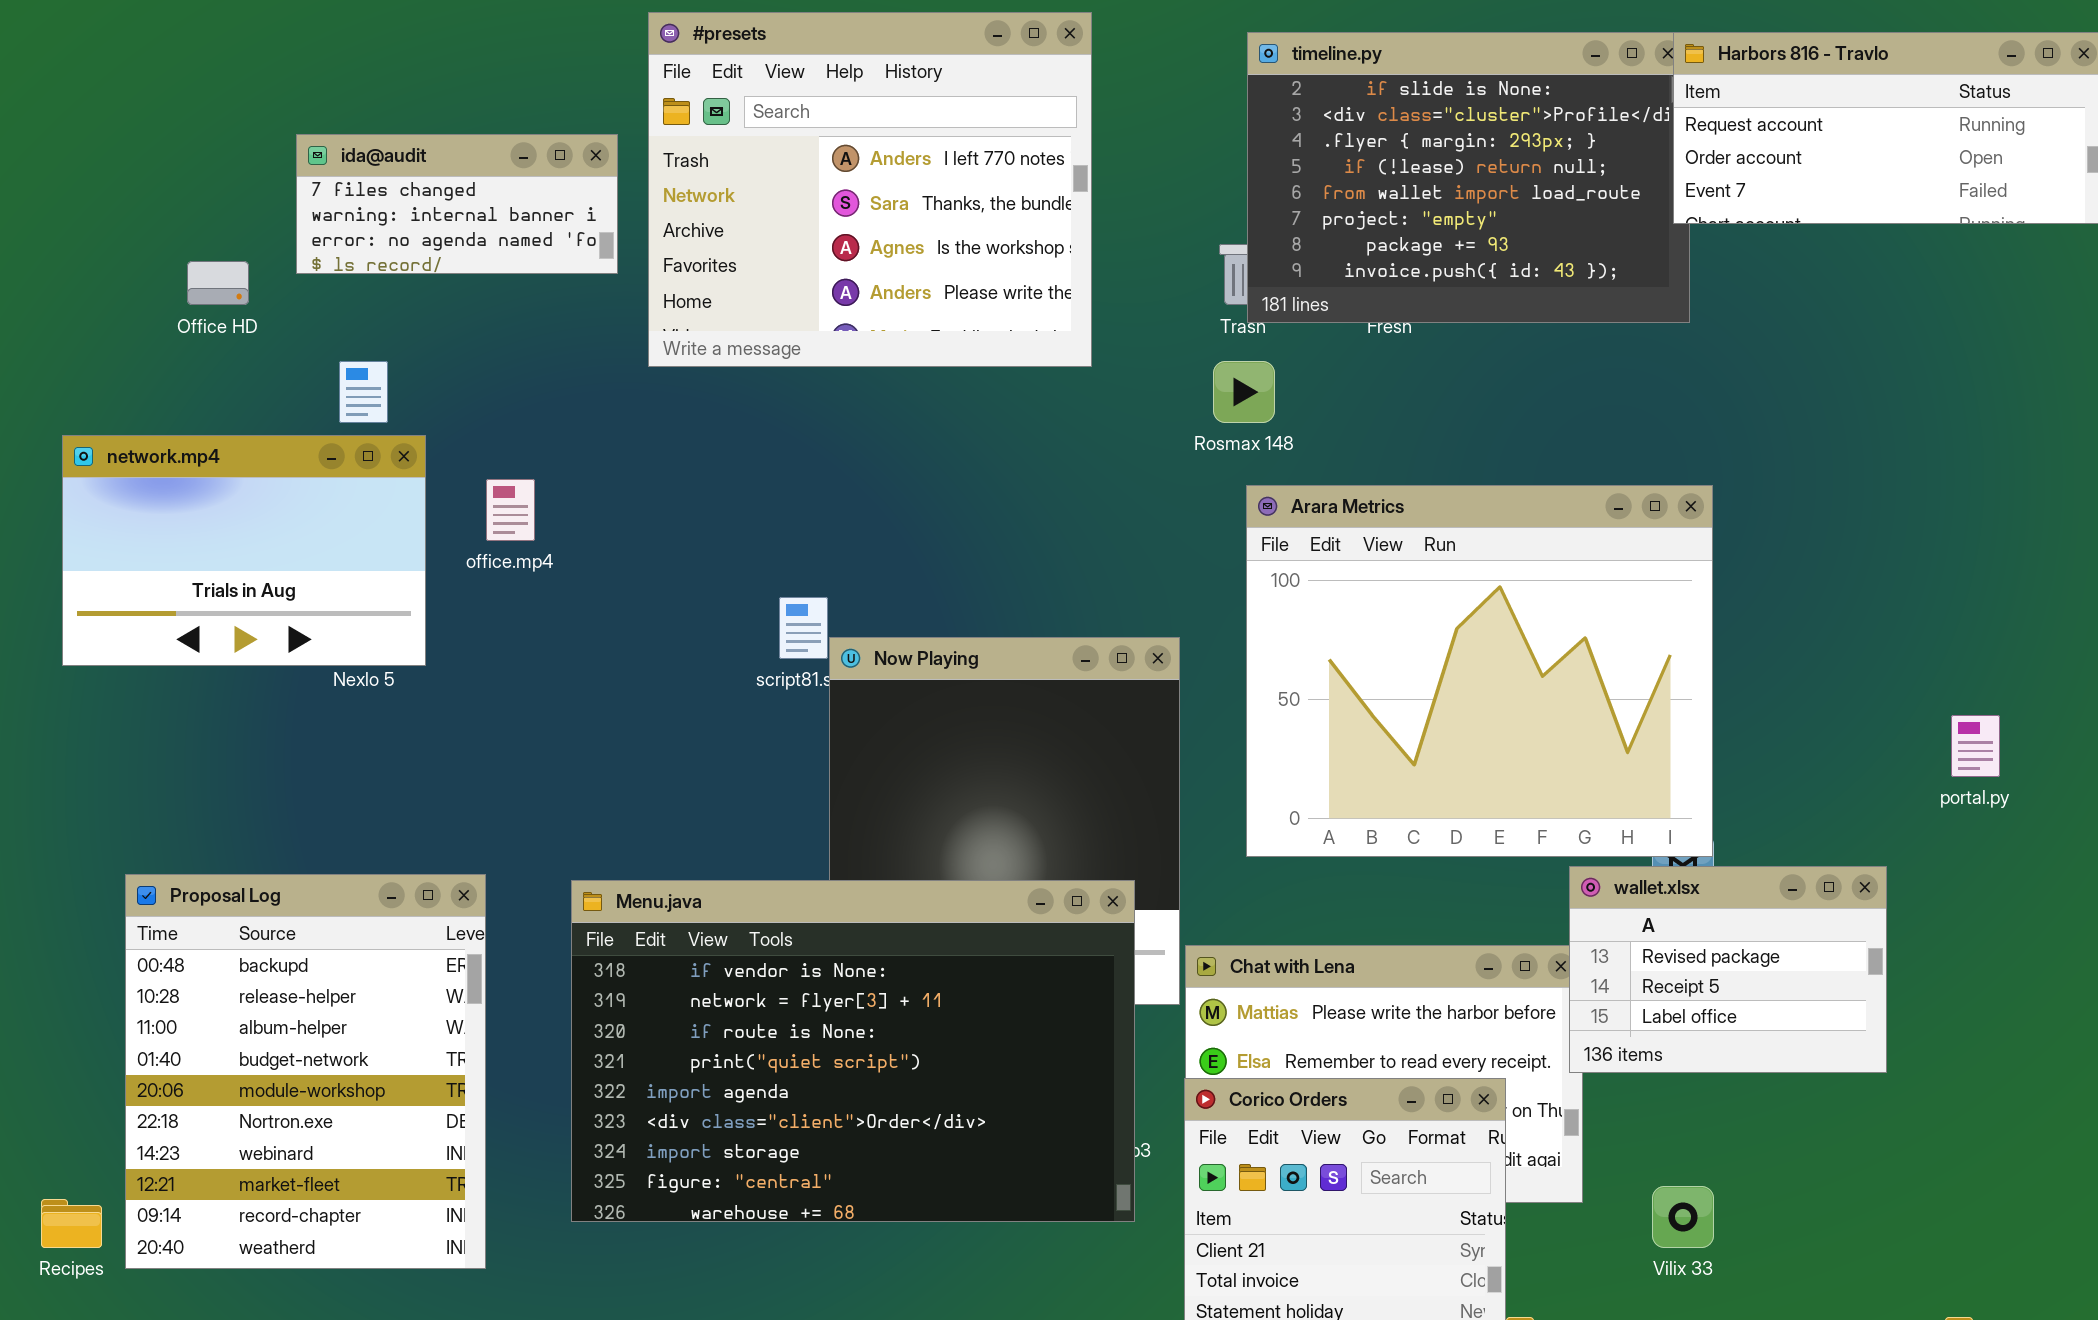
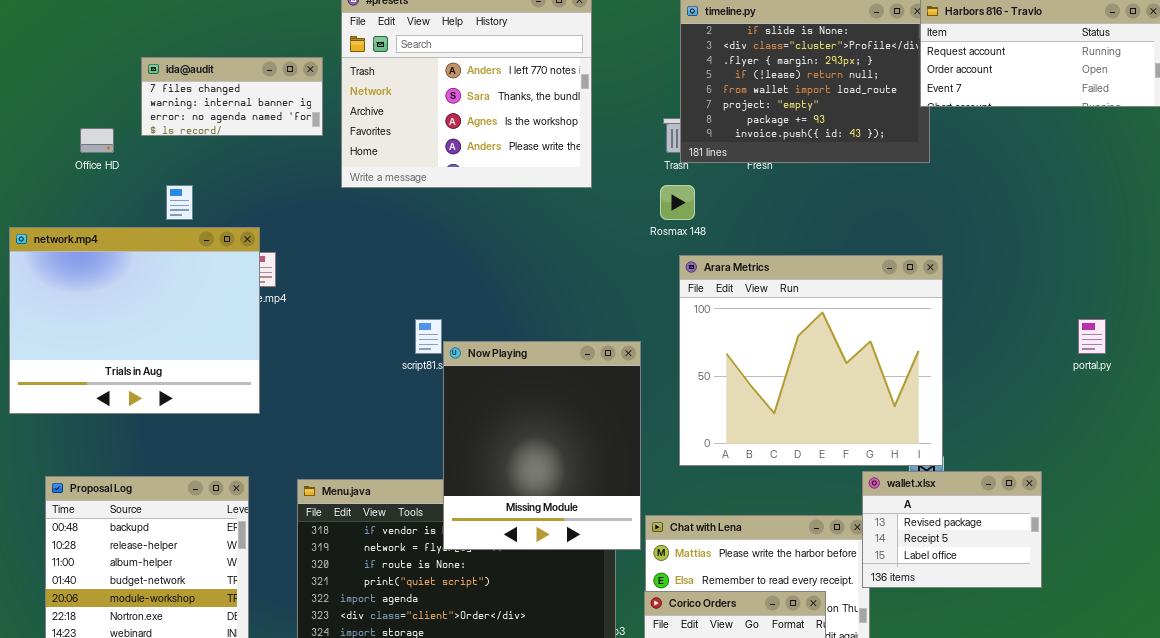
network.mp4: [62,435,426,666] -> [9,227,260,414], resized
Now Playing: [829,637,1180,1005] -> [443,341,641,550], raised
portal.py: [1951,715,2000,777] -> [1078,319,1106,354], moved

